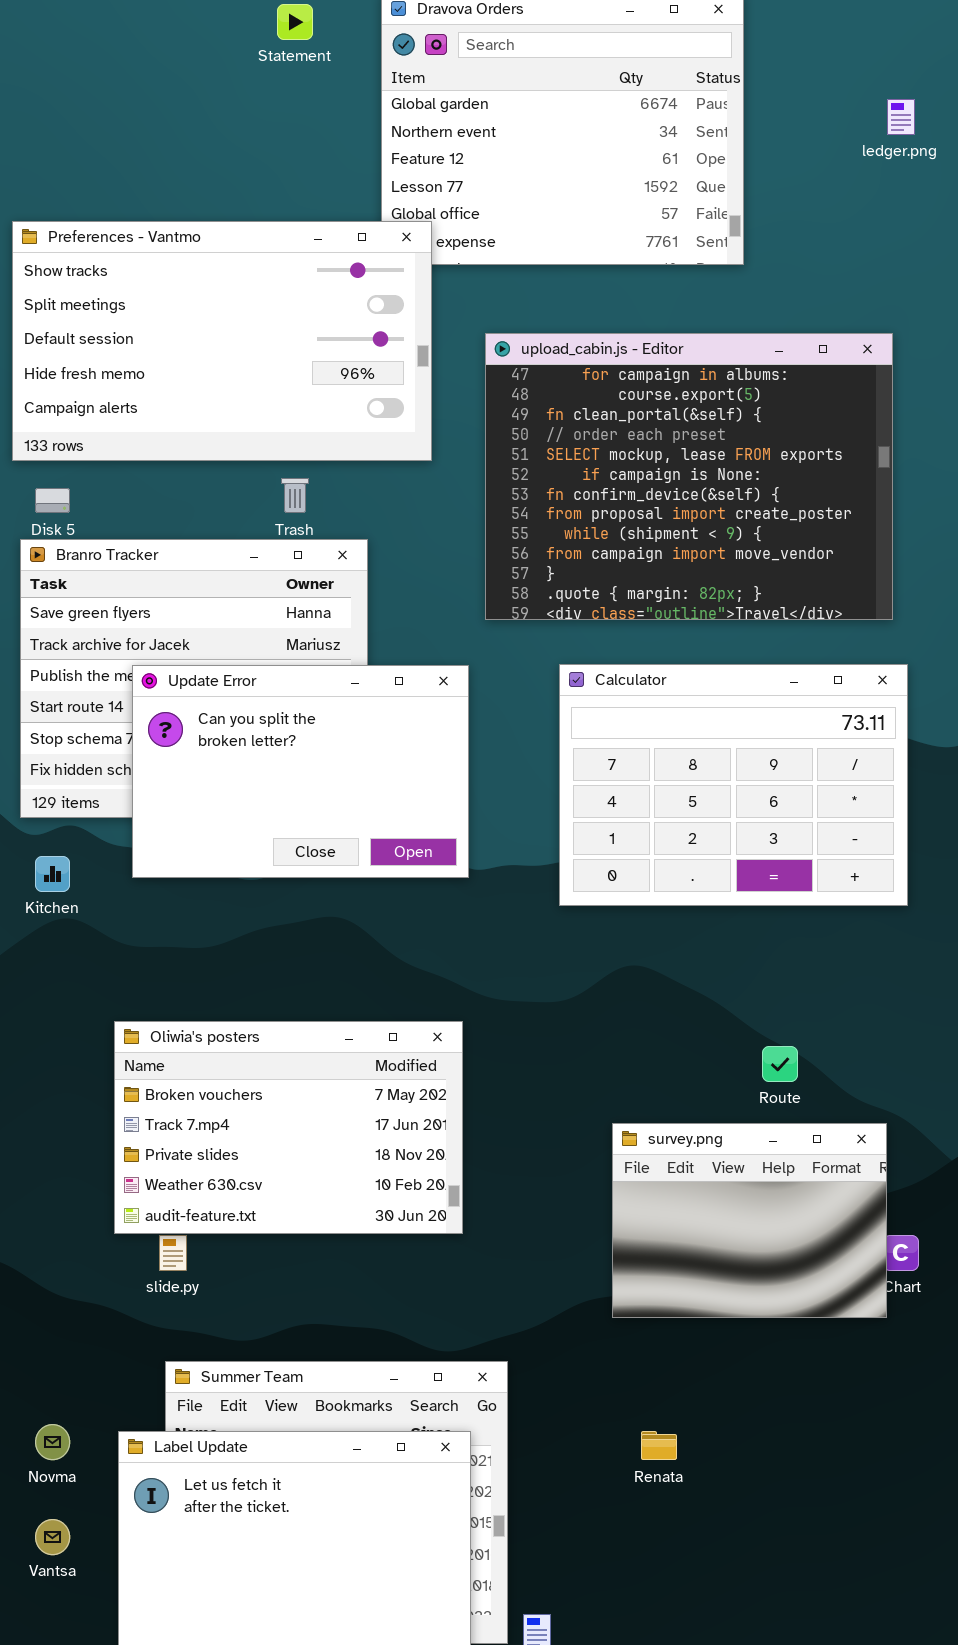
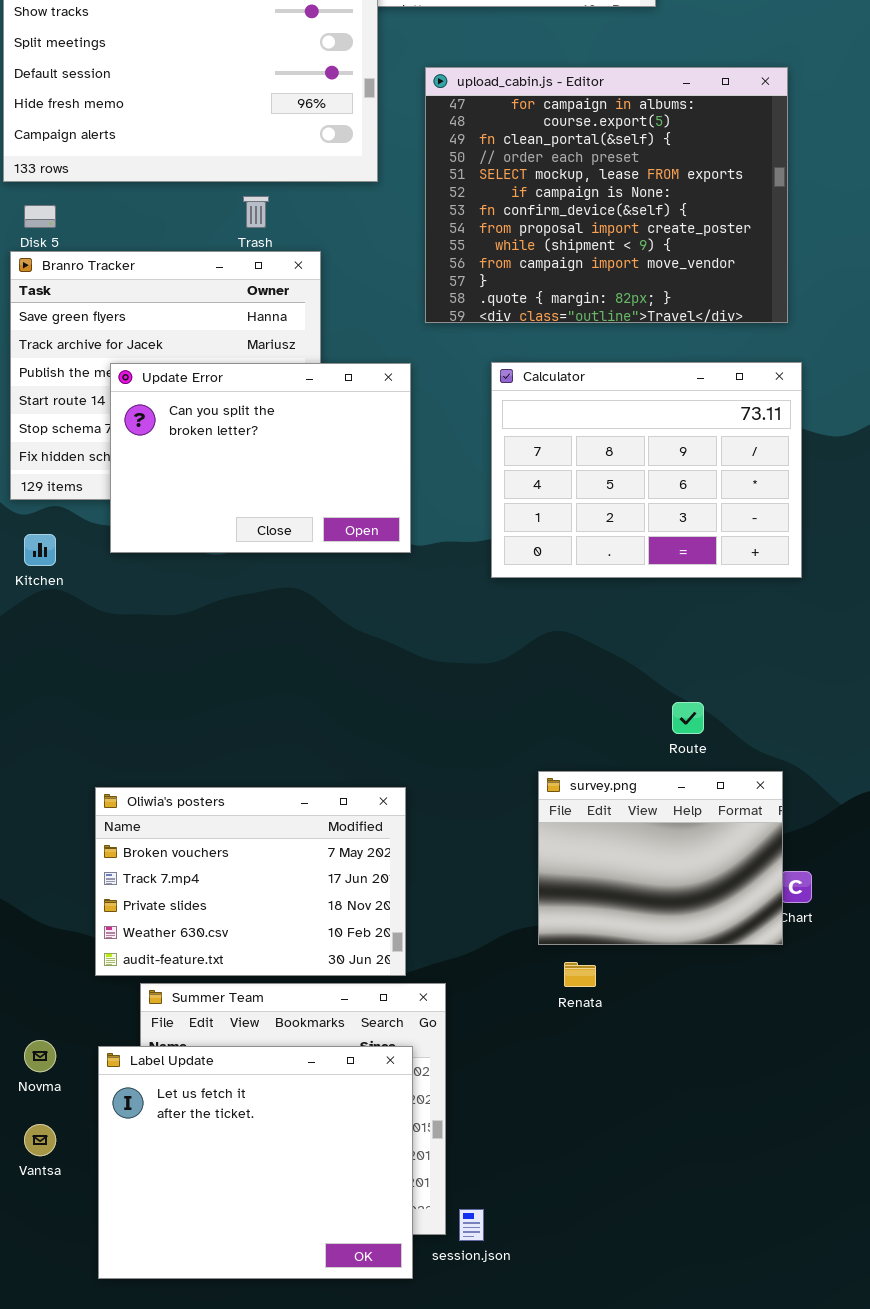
Oliwia's posters: [114,1021,463,1234] -> [95,787,406,976], moved
Renata: [641,1431,677,1460] -> [564,962,596,987], moved

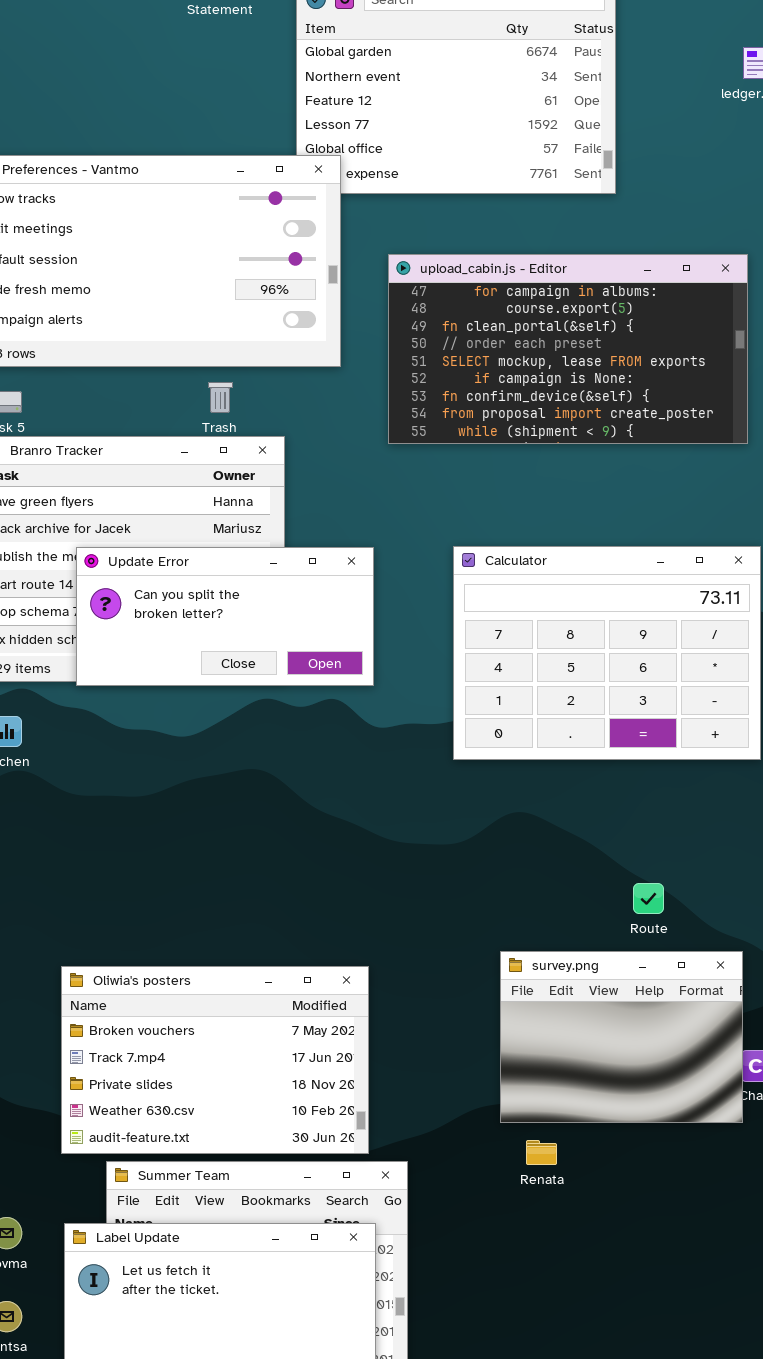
upload_cabin.js - Editor: [425,67,788,323] -> [388,254,748,444], resized
Update Error: [110,363,411,553] -> [76,547,374,686], resized

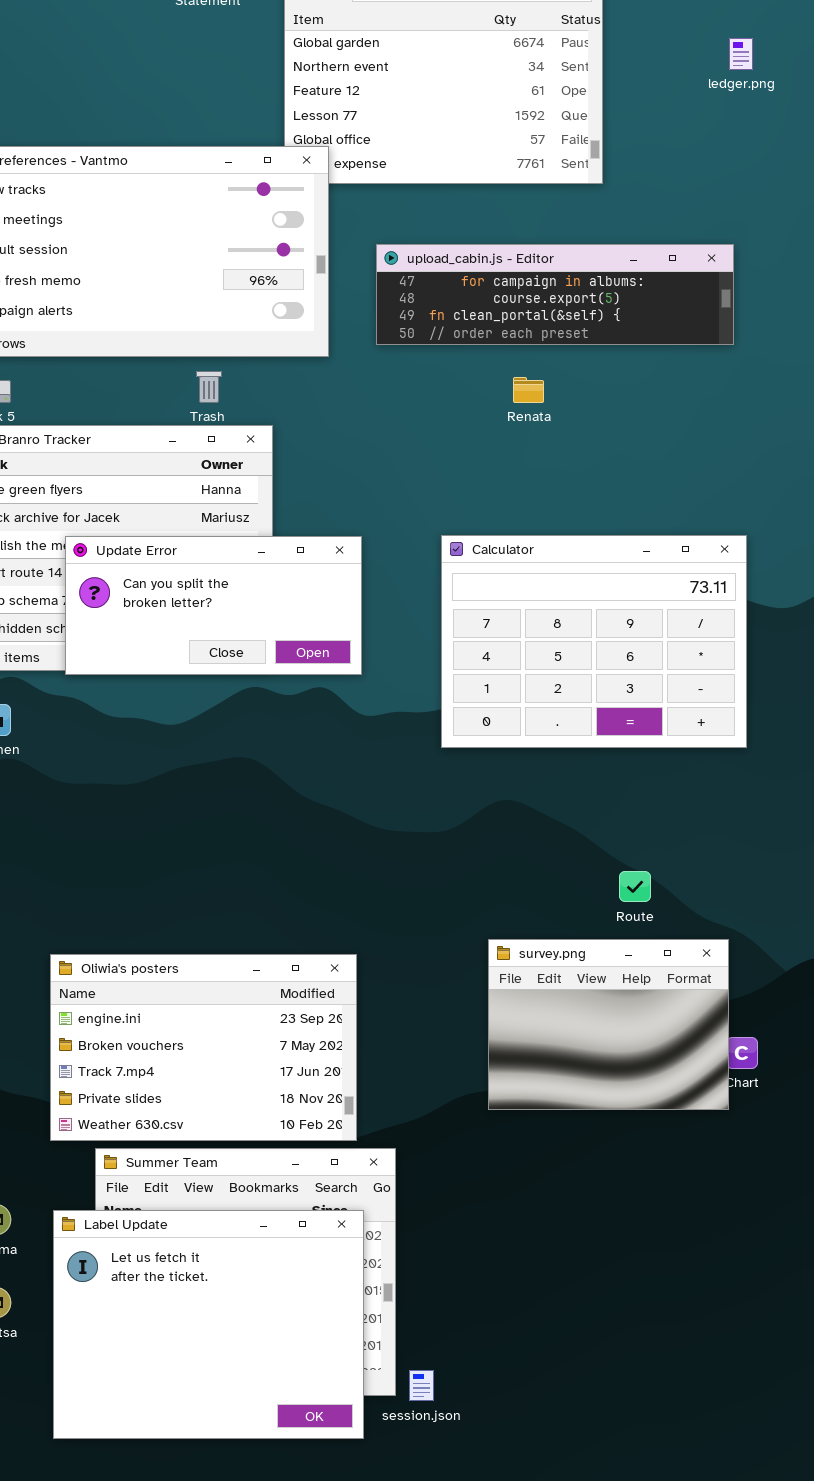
upload_cabin.js - Editor: [388,254,748,444] -> [376,244,734,345], resized
Oliwia's posters: [61,966,369,1154] -> [50,954,357,1141], scrolled up 1 row
Renata: [526,1140,557,1165] -> [513,377,544,403], moved

